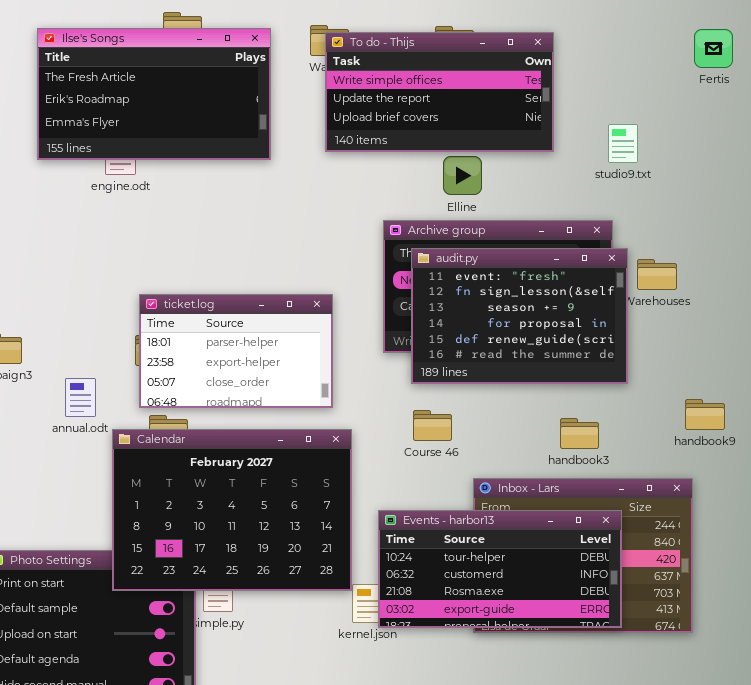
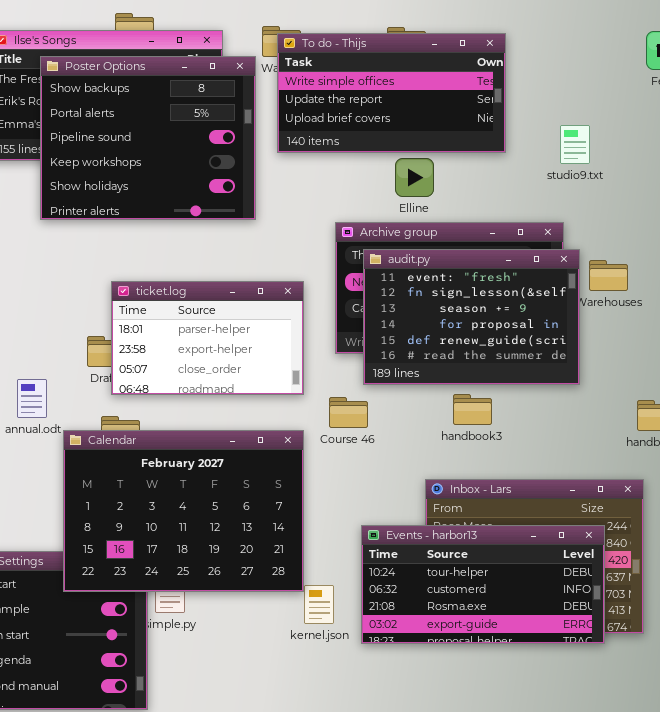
Poster Options: none -> [40,56,256,220], opened
ticket.log: [139,294,333,408] -> [111,281,304,395], moved
Course 46: [413,410,452,441] -> [329,397,368,428], moved
handbook3: [560,418,599,449] -> [453,394,492,425], moved
Events - harbor13: [378,510,622,628] -> [361,525,605,644], moved

